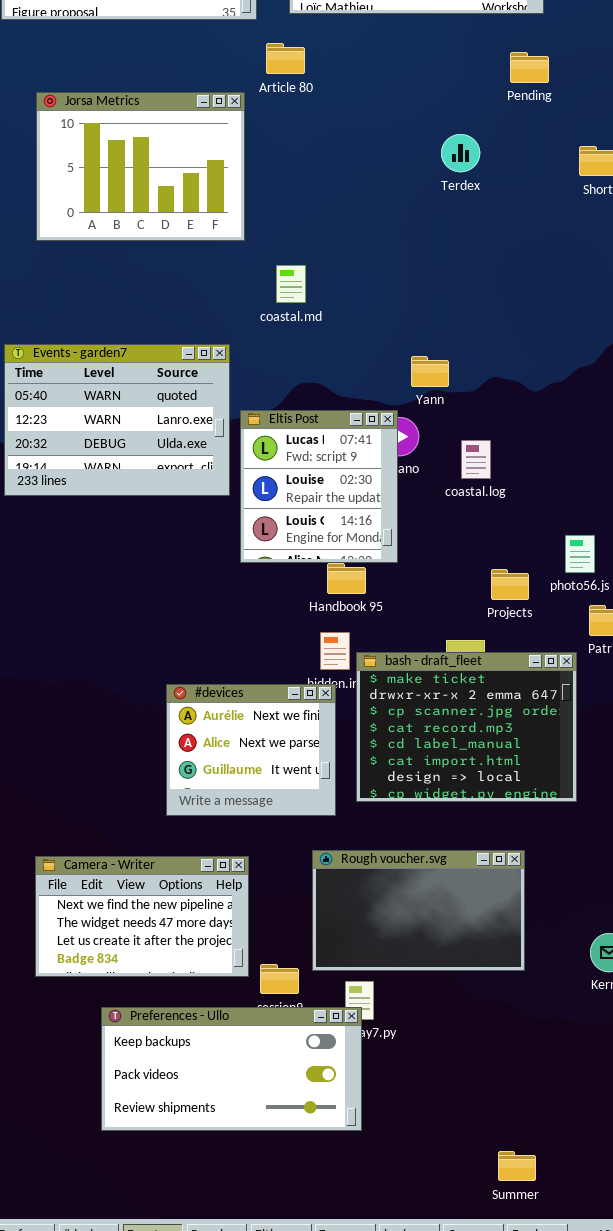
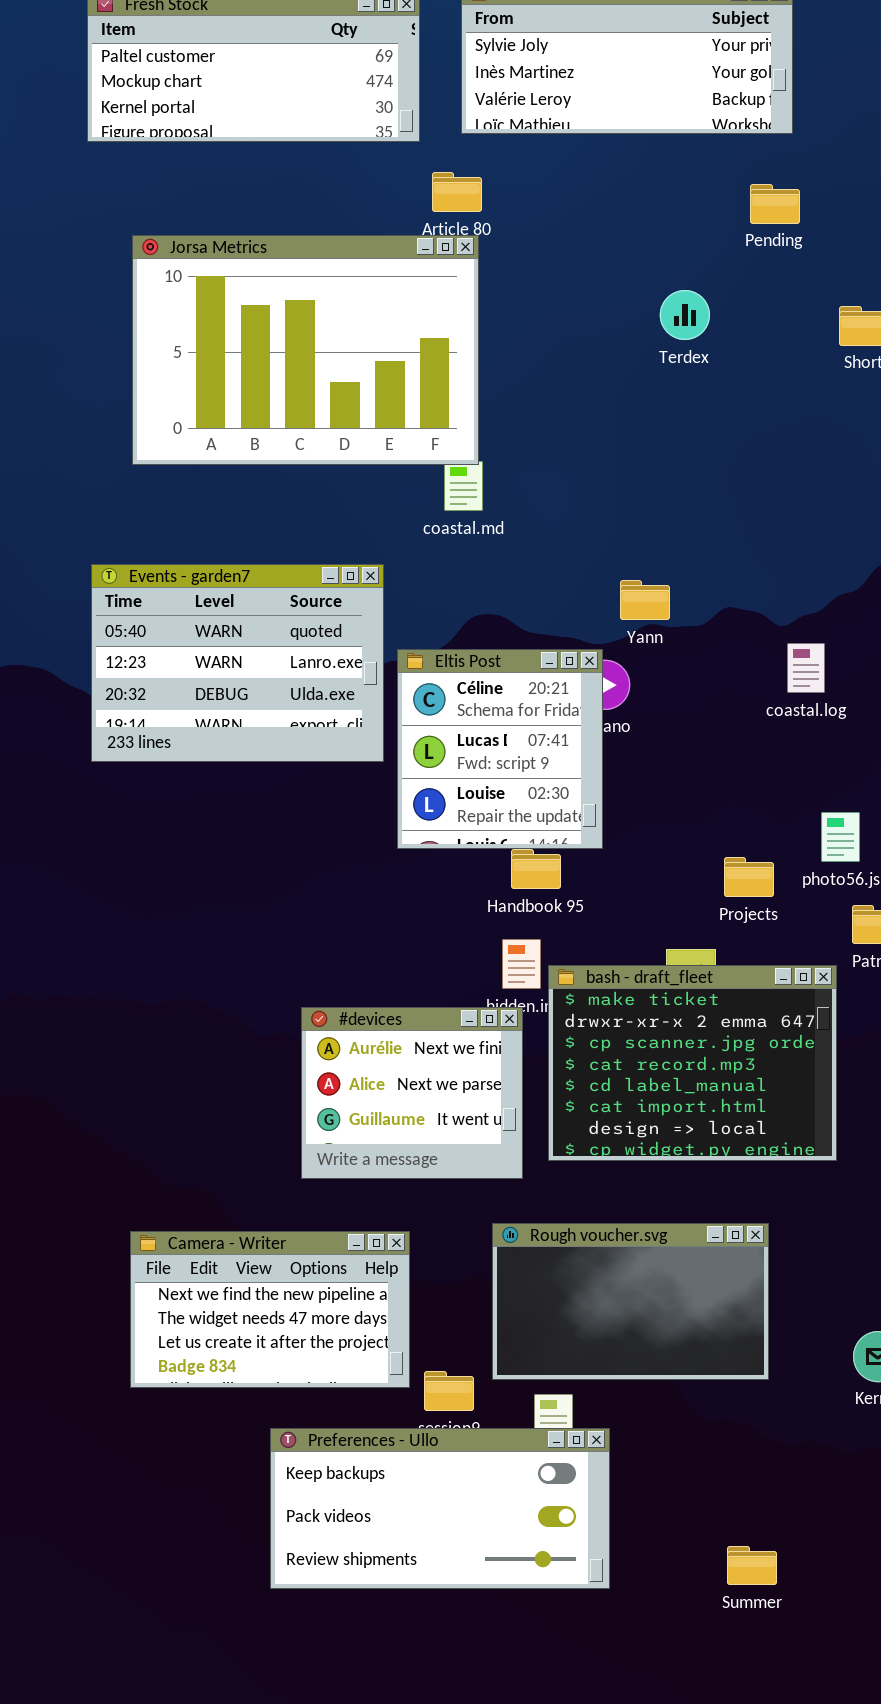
Jorsa Metrics: [36,92,245,241] -> [132,235,479,465], resized
Eltis Post: [240,410,398,563] -> [397,649,603,849], scrolled up 1 row
coastal.log: [461,440,491,479] -> [787,643,825,693], moved
Preferences - Ullo: [101,1007,362,1131] -> [270,1428,610,1589], moved
Summer: [498,1151,536,1181] -> [727,1546,777,1585], moved

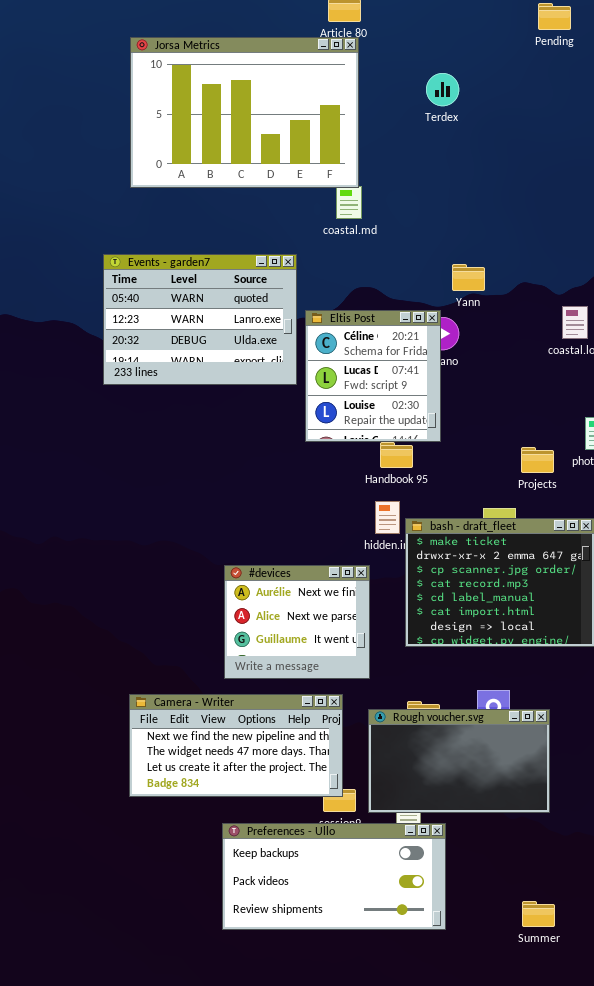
Terdex: [660,290,710,340] -> [426,73,459,106], moved
#devices: [301,1007,523,1179] -> [224,565,370,679], moved
Rough voucher.svg: [492,1223,769,1380] -> [368,709,550,813], moved
Camera - Writer: [130,1231,410,1388] -> [129,694,343,797], resized

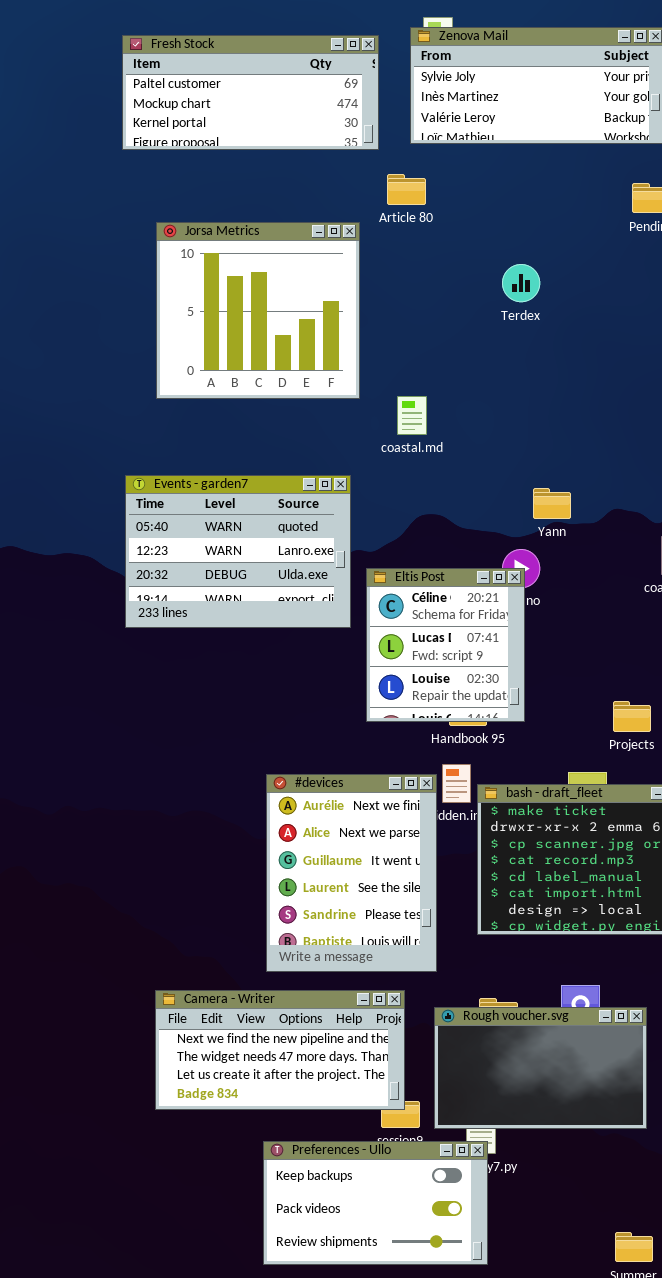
Jorsa Metrics: [130,37,359,188] -> [156,222,360,399], resized
Eltis Post: [305,310,441,442] -> [366,568,525,722], moved
#devices: [224,565,370,679] -> [266,774,437,972], resized
Preferences - Ullo: [222,823,446,930] -> [263,1141,488,1265], resized

